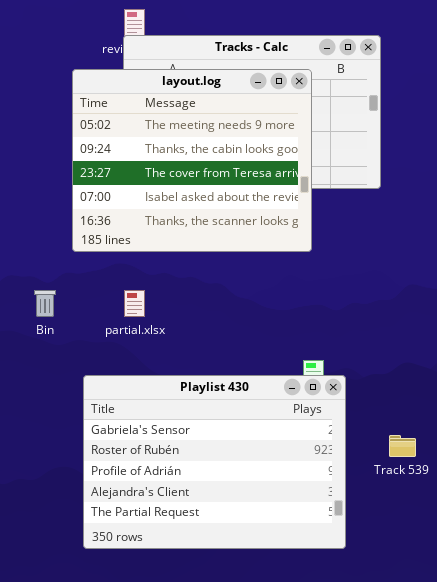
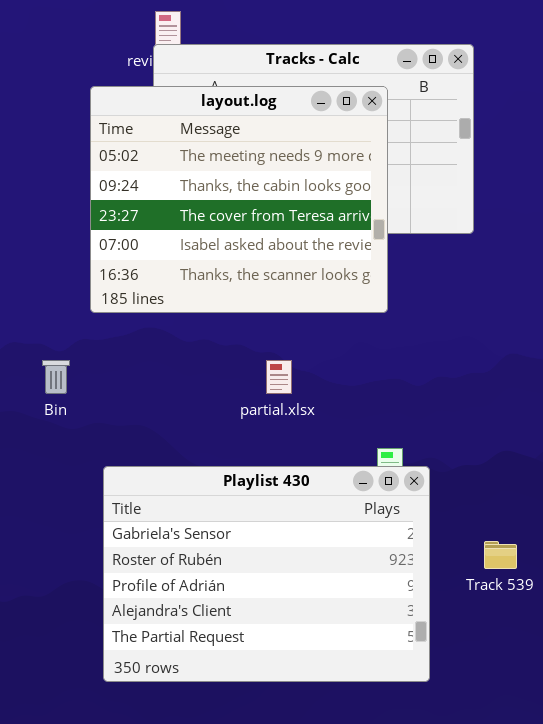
partial.xlsx: [124,290,145,317] -> [266,360,292,394], moved

